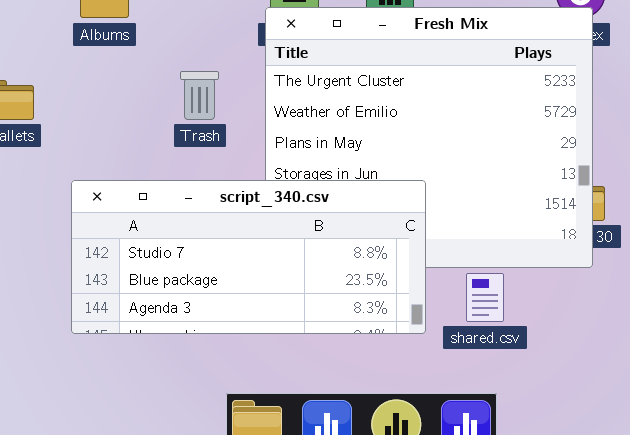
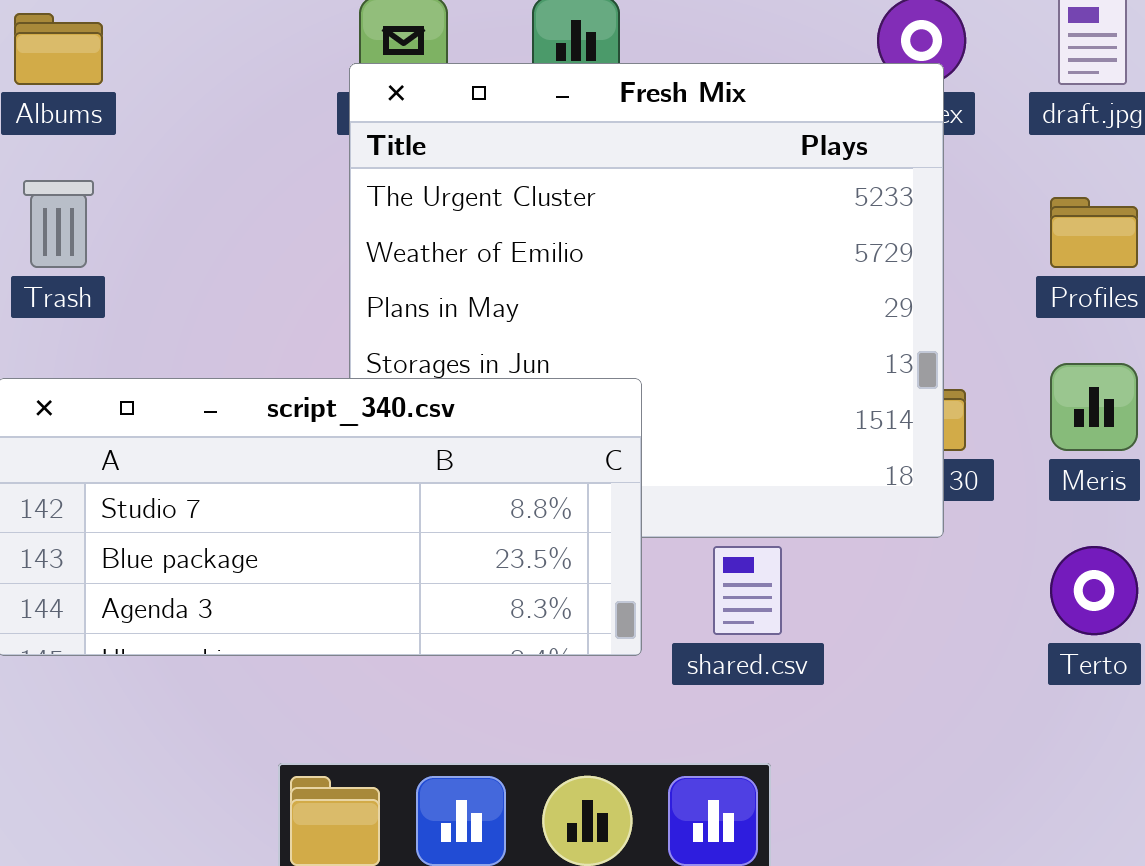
Trash: [180,71,219,120] -> [23,180,94,268], moved

